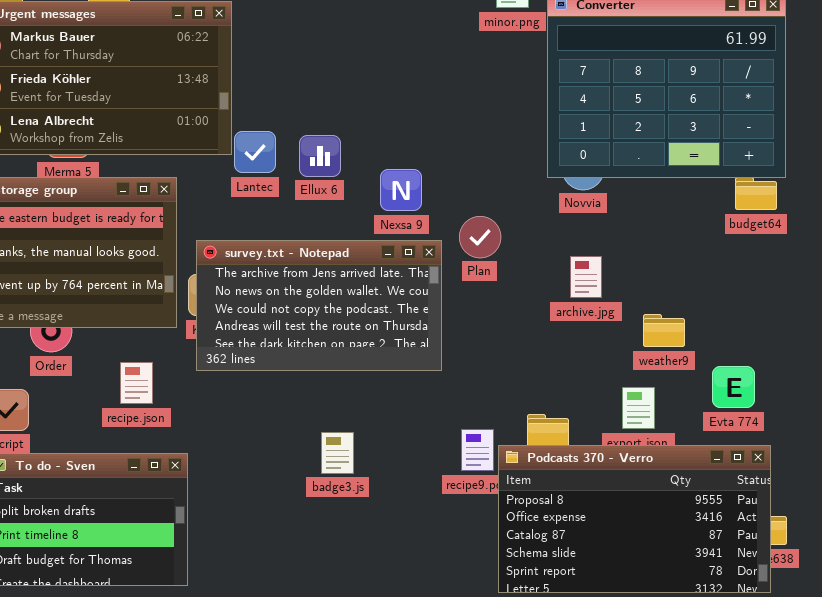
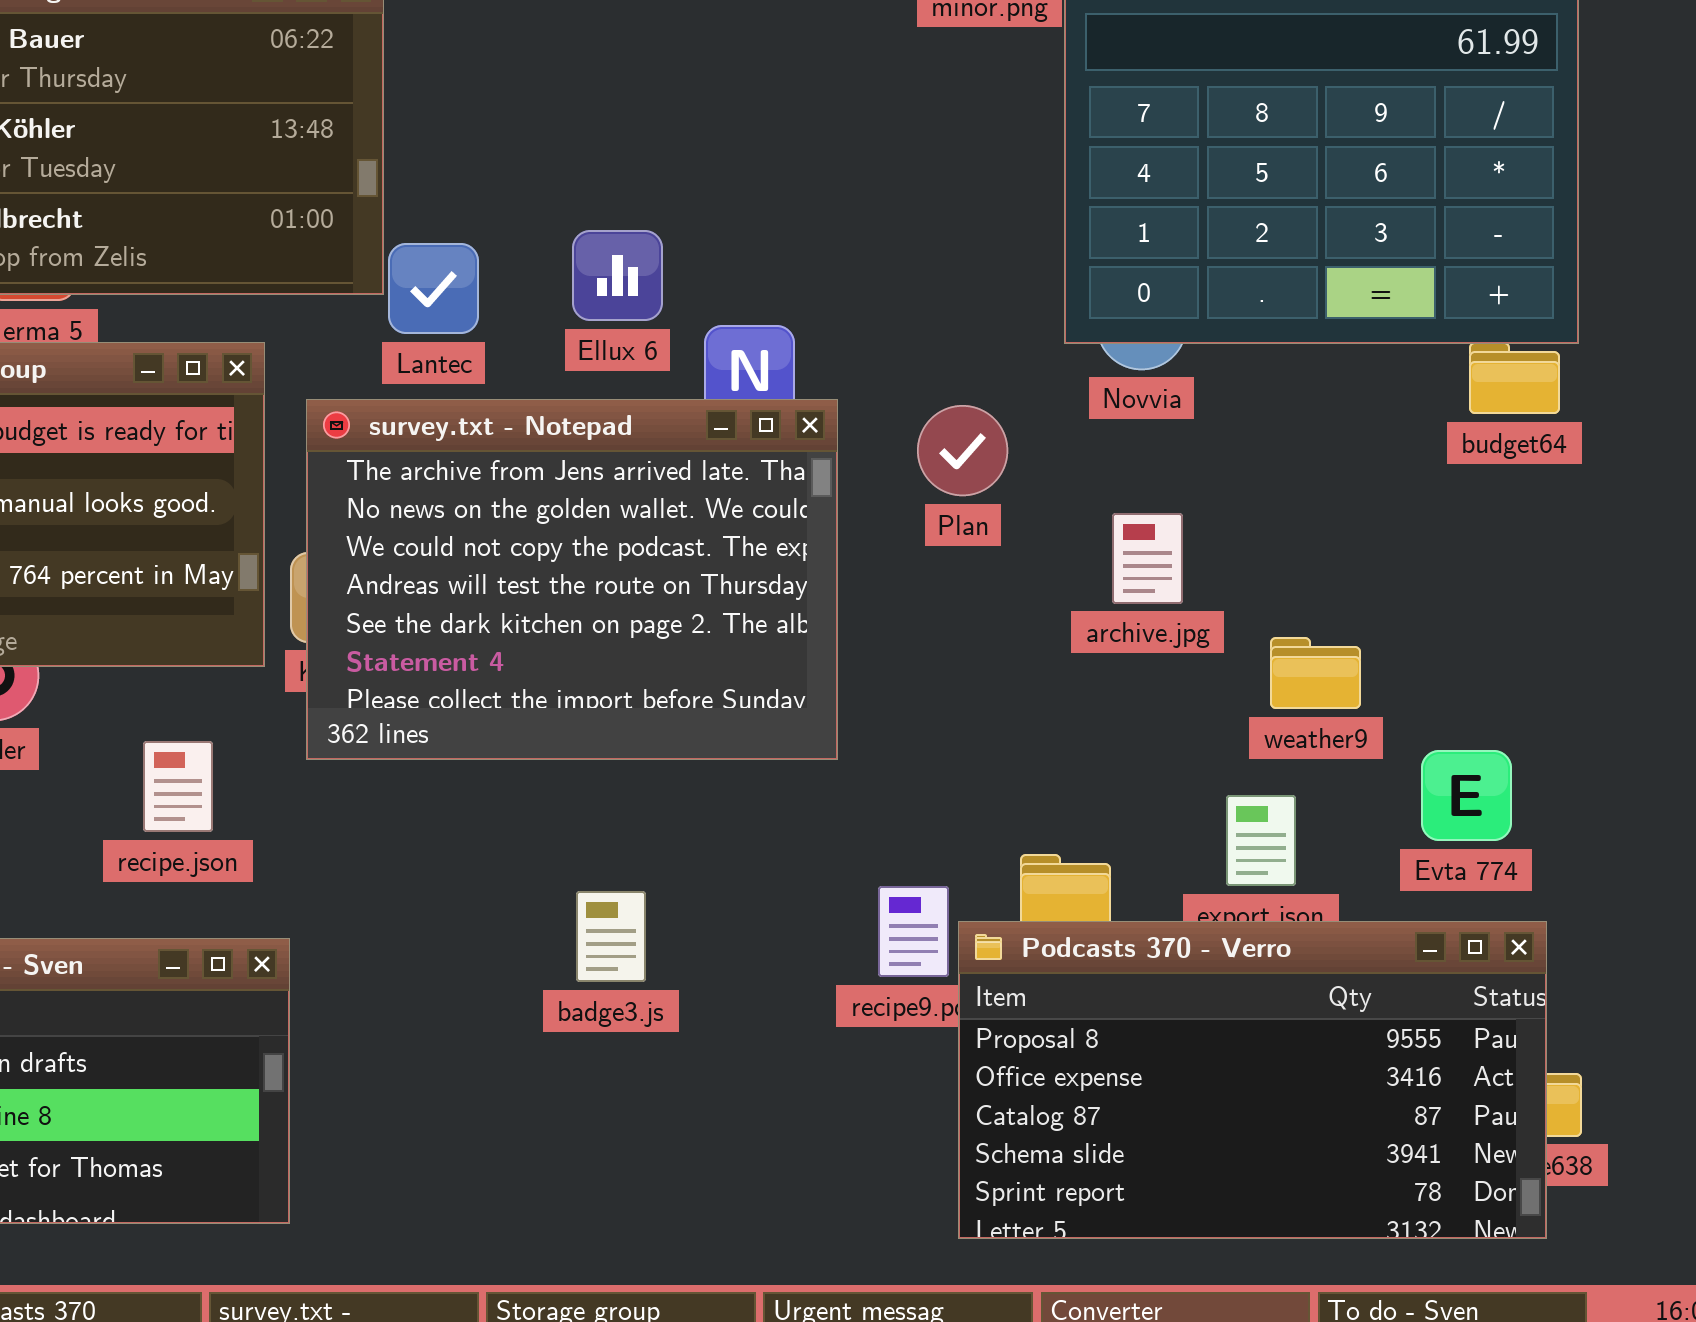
Ellux 6: [299,135,341,177] -> [572,230,663,321], moved
Plan: [459,216,501,258] -> [917,405,1008,496], moved
survey.txt - Notepad: [196,240,442,371] -> [306,399,838,760], resized

